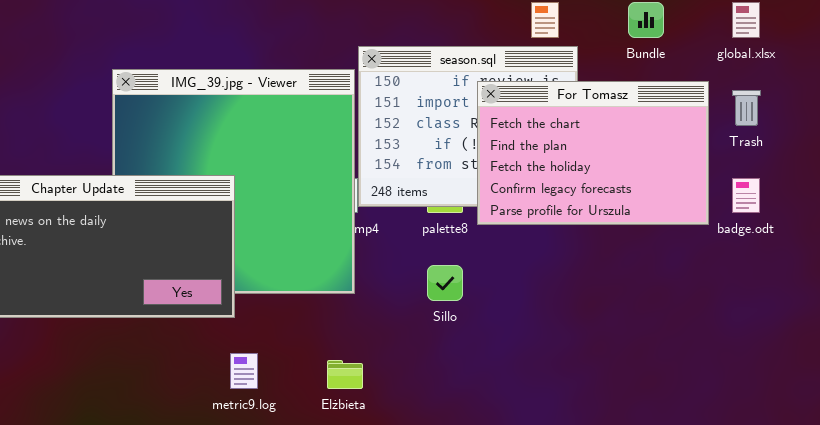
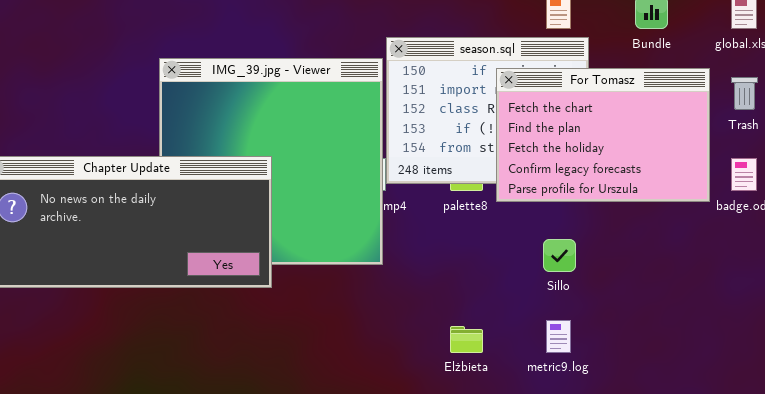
Sillo: [427,265,463,301] -> [543,239,576,272], moved
metric9.log: [230,353,258,389] -> [546,320,571,353], moved
Elżbieta: [327,360,363,389] -> [450,326,483,353], moved

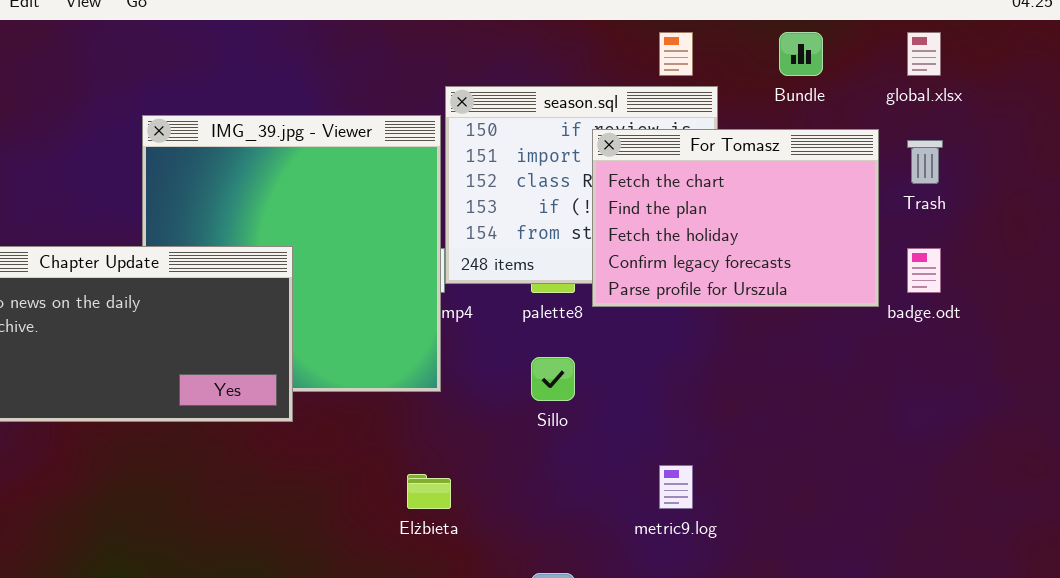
Sillo: [543,239,576,272] -> [531,357,575,401], moved
Elżbieta: [450,326,483,353] -> [407,474,451,509], moved

